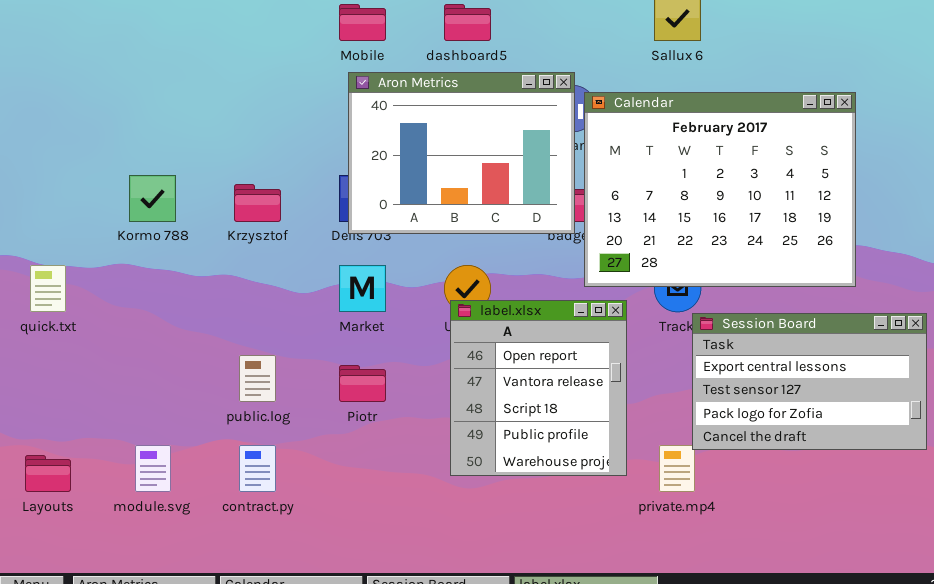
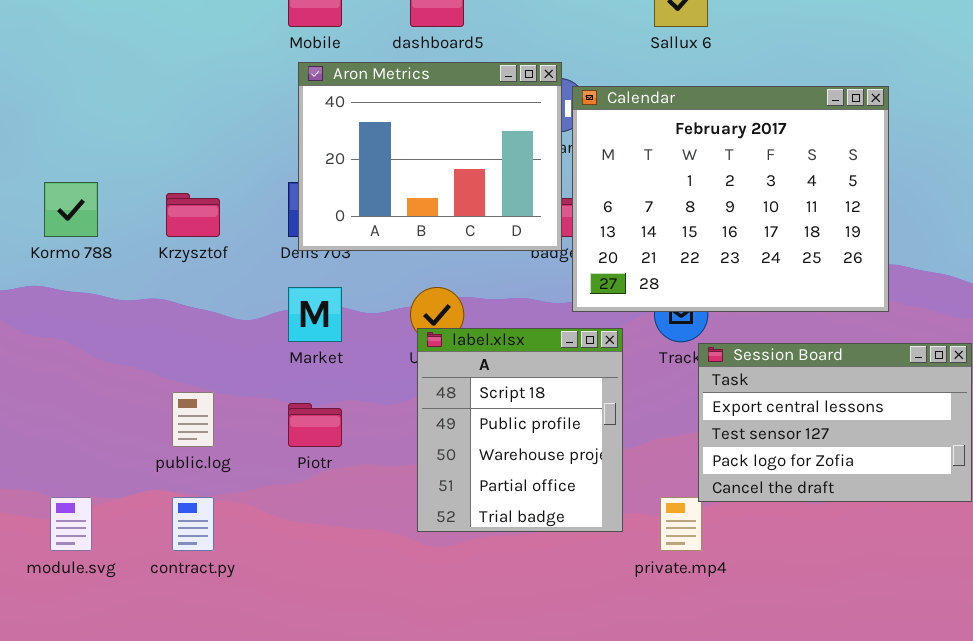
label.xlsx: [450,300,627,476] -> [417,328,623,532], scrolled down 2 rows

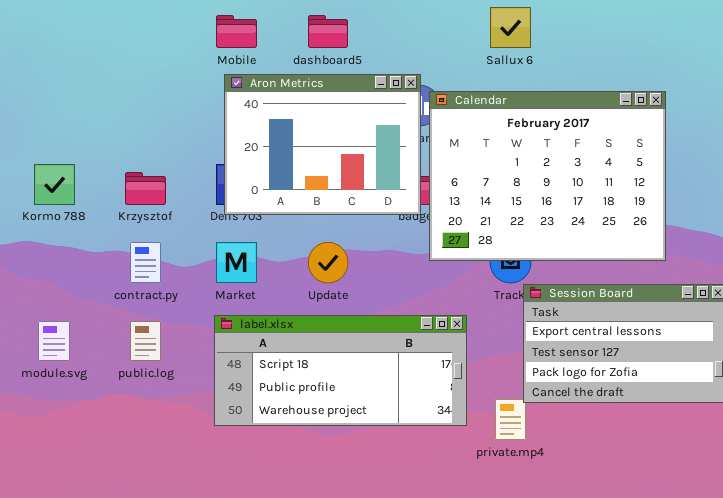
label.xlsx: [417,328,623,532] -> [214,315,467,426], resized
module.svg: [50,497,92,551] -> [38,321,70,361], moved
contract.py: [172,497,214,551] -> [130,242,161,283], moved

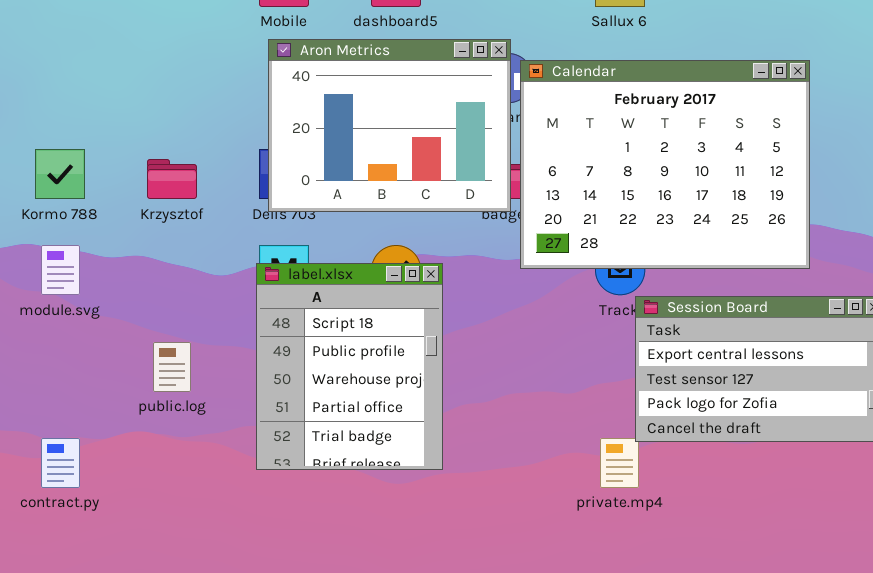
contract.py: [130,242,161,283] -> [41,438,80,488], moved
label.xlsx: [214,315,467,426] -> [256,263,443,470], resized
module.svg: [38,321,70,361] -> [41,245,80,295], moved

